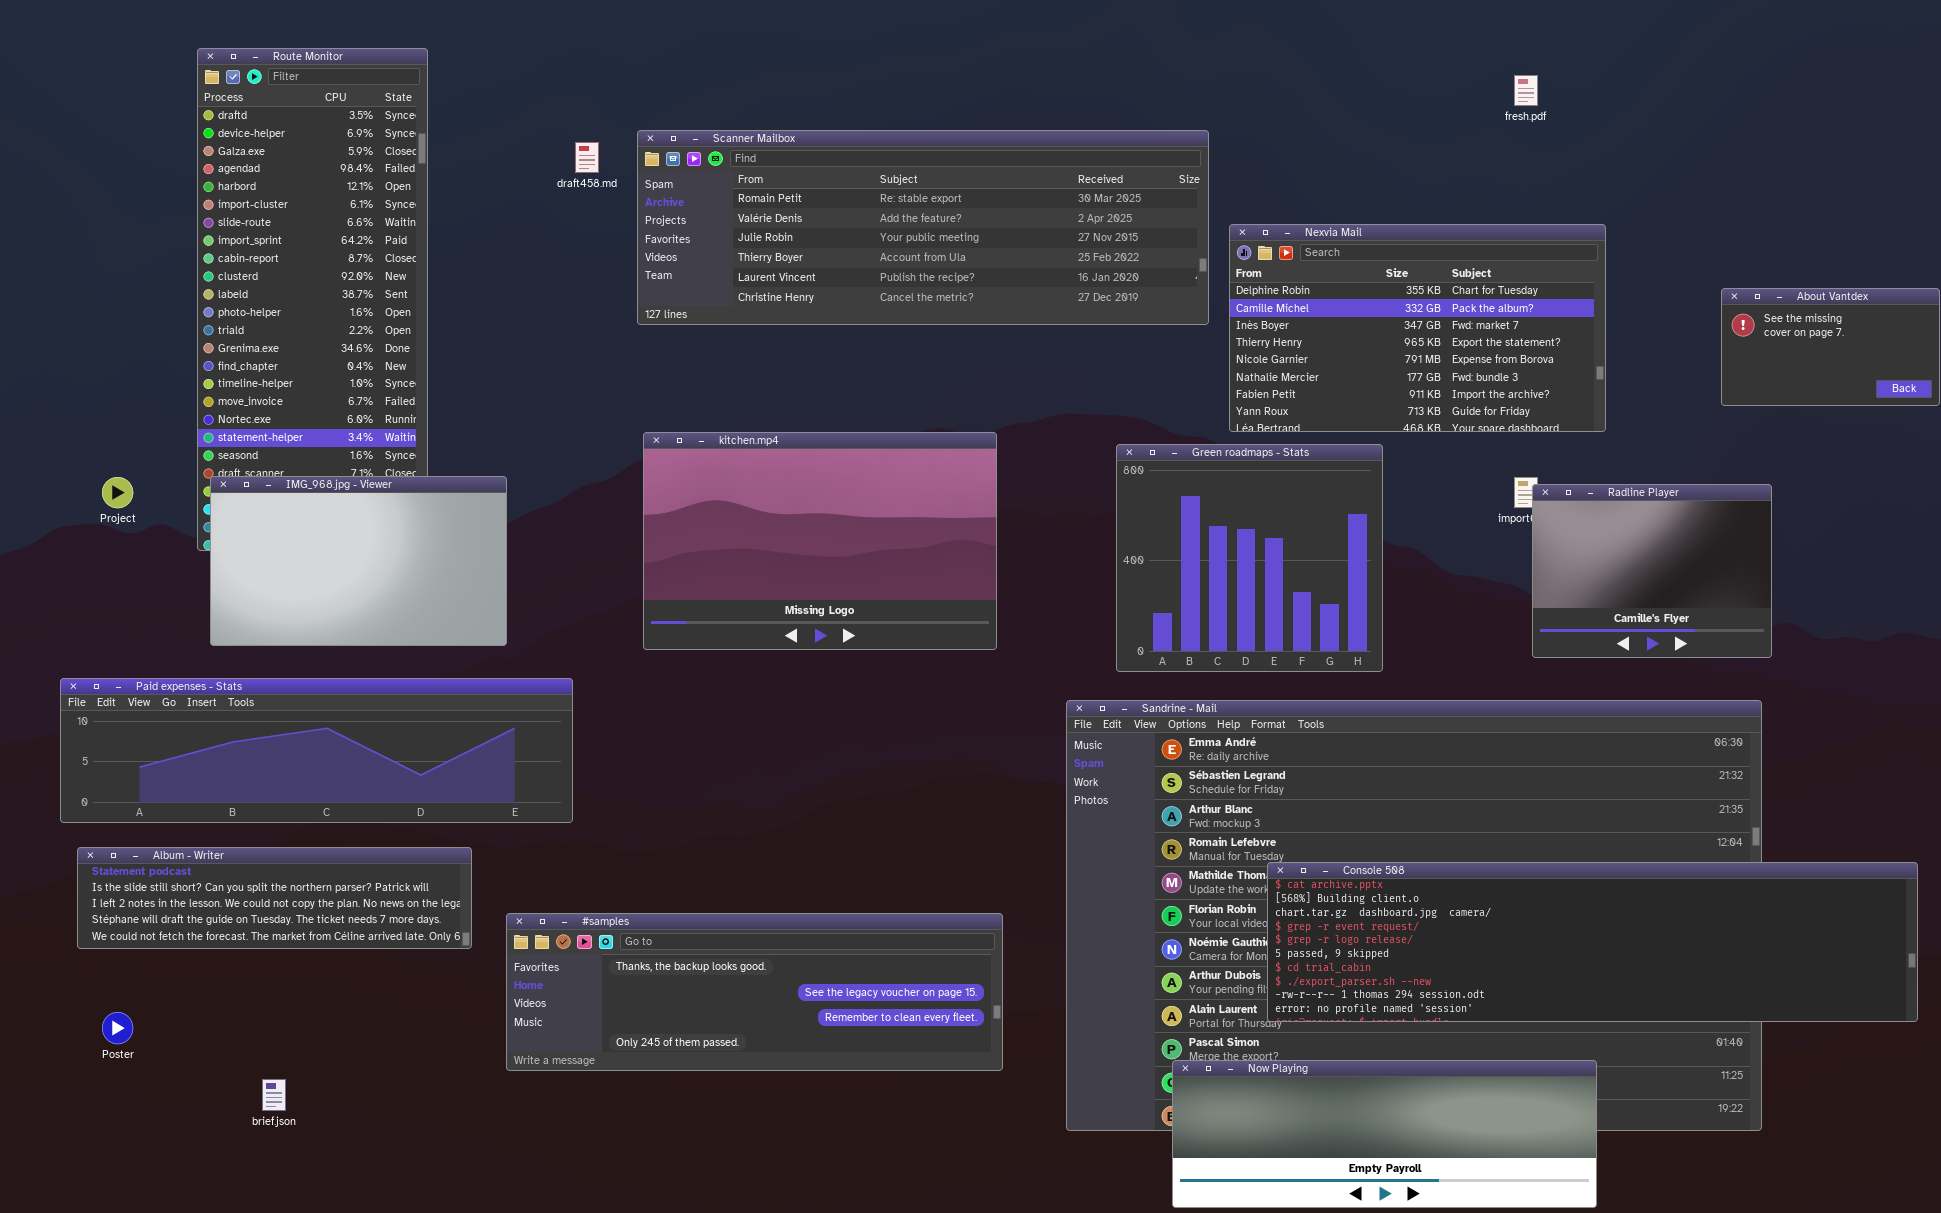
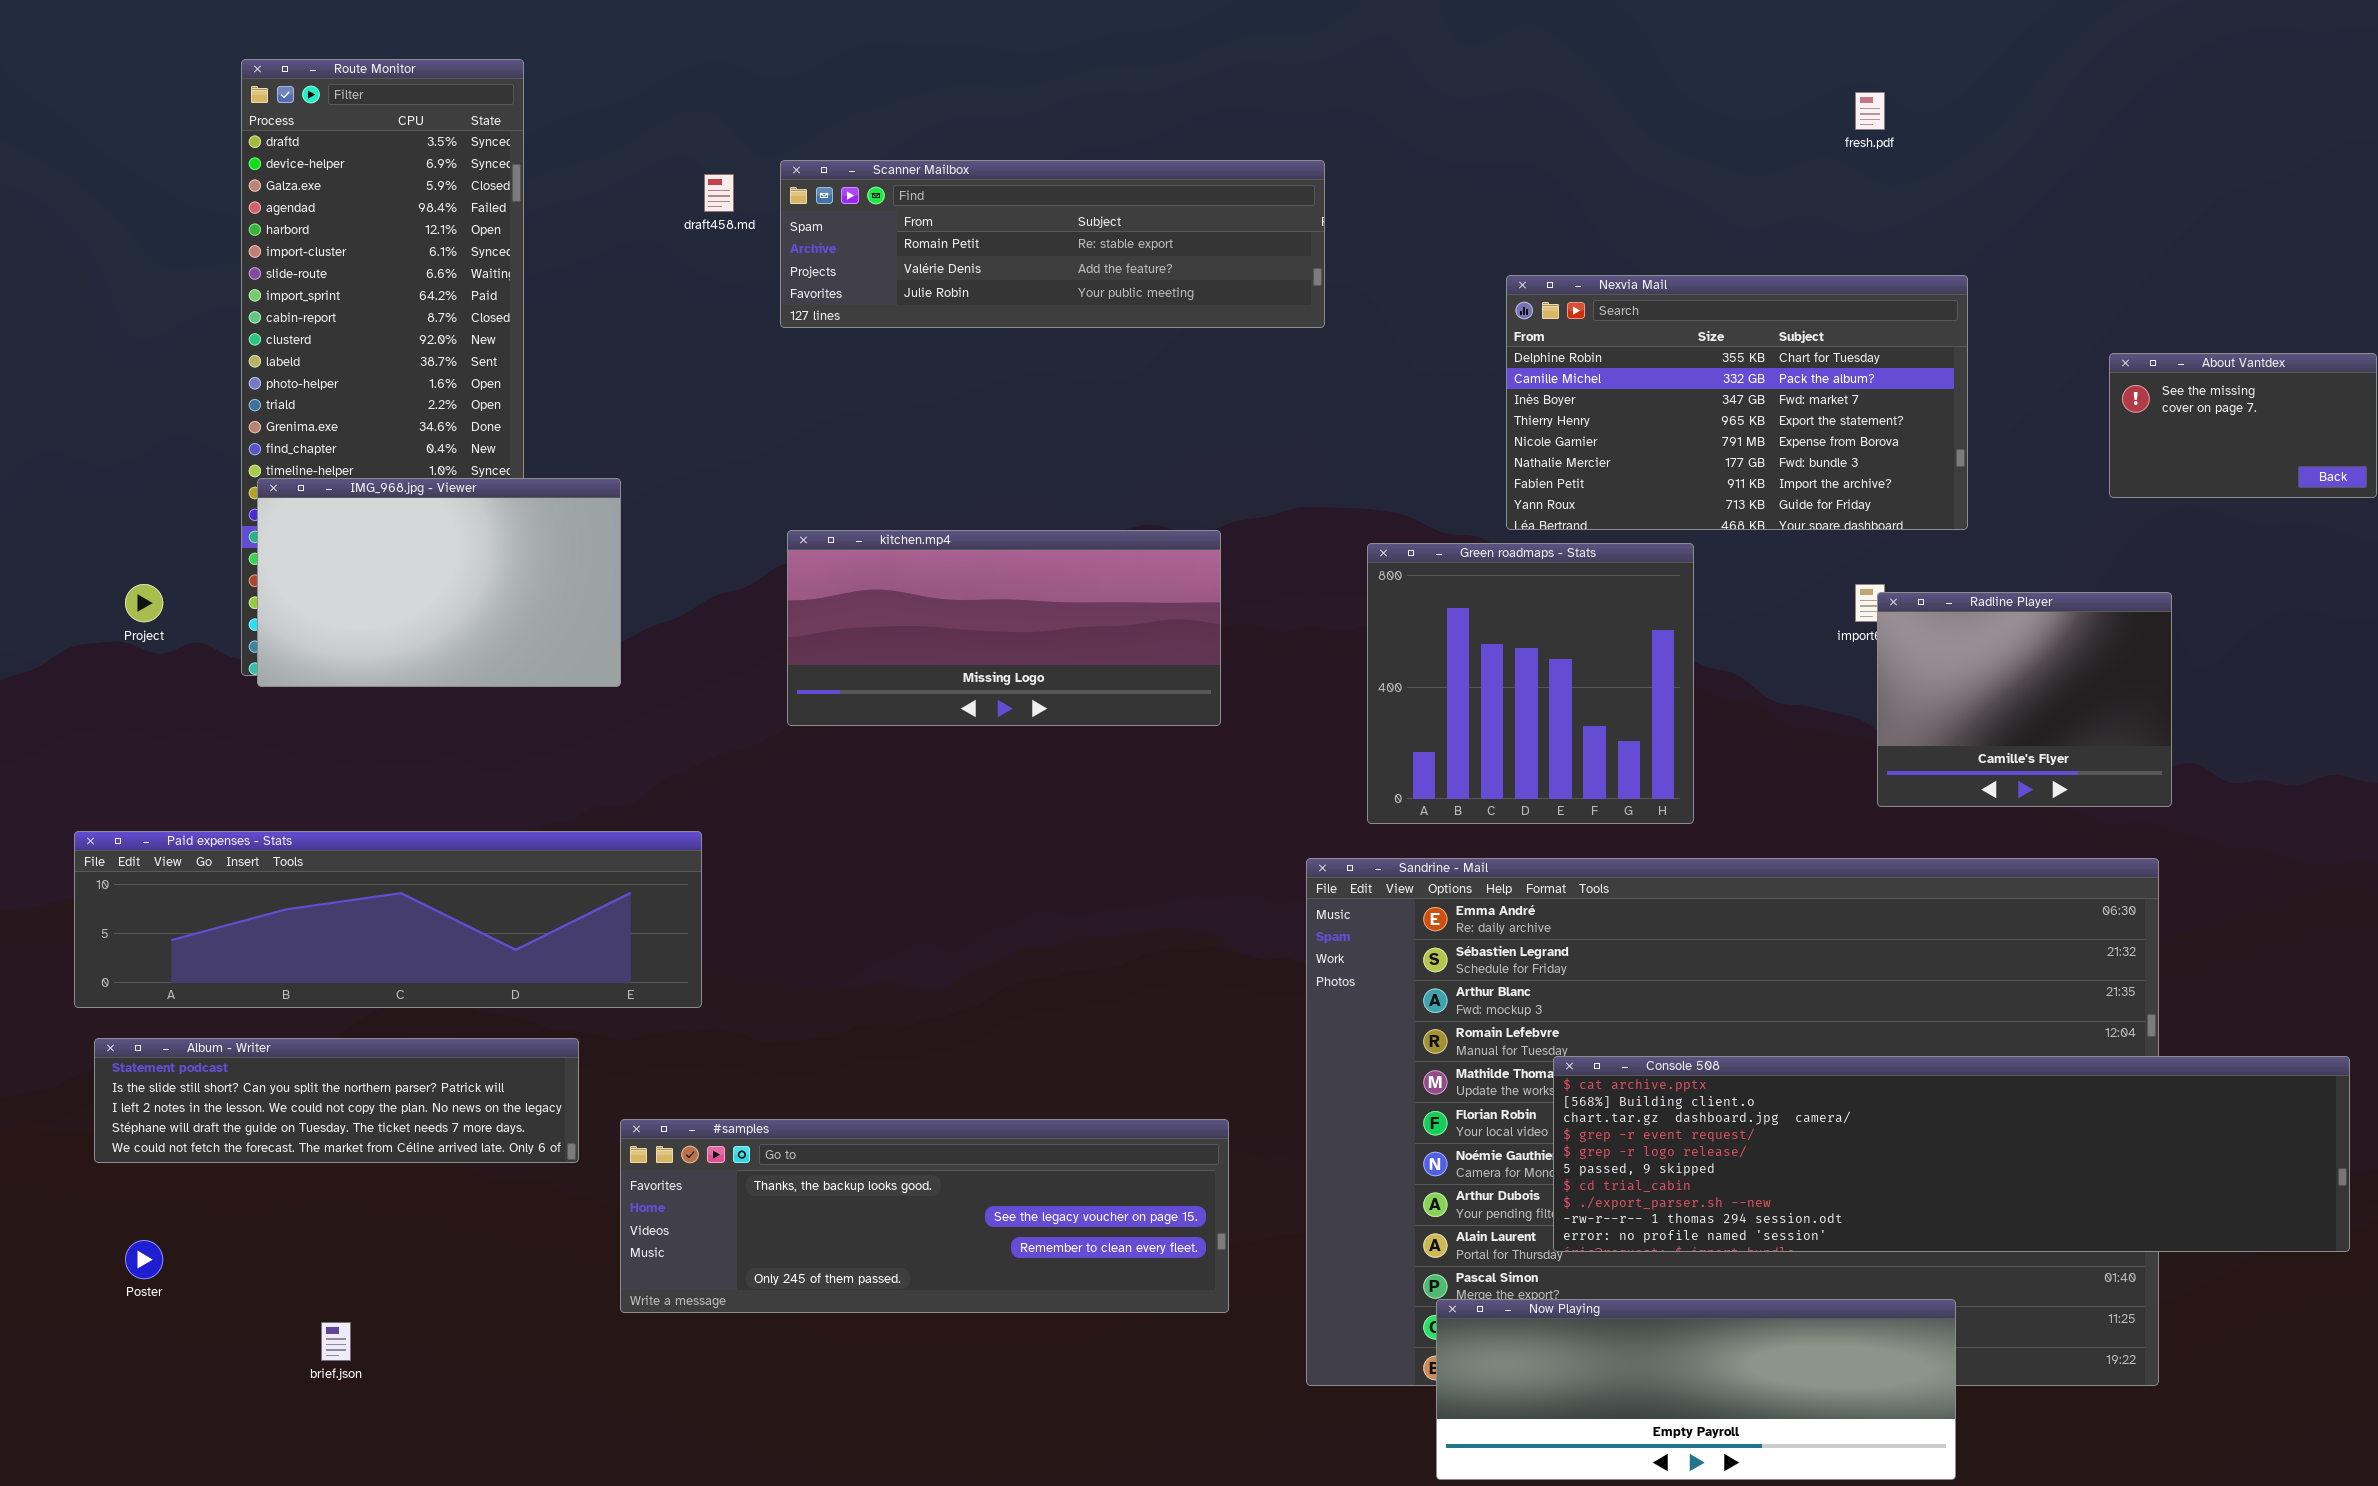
Scanner Mailbox: [637,130,1209,325] -> [780,160,1325,328], resized
kitchen.mp4: [643,432,997,650] -> [787,530,1221,726], resized
IMG_968.jpg - Viewer: [210,476,507,646] -> [257,478,621,687], moved

